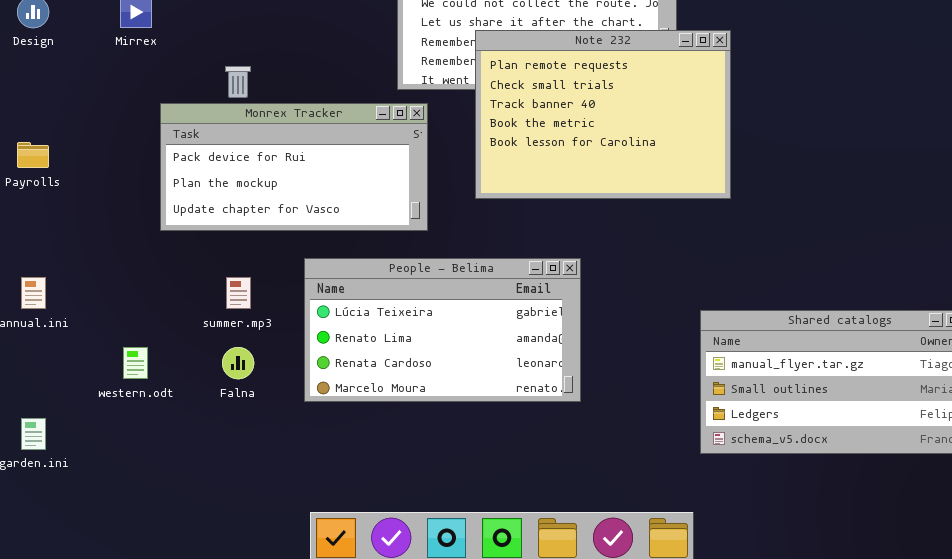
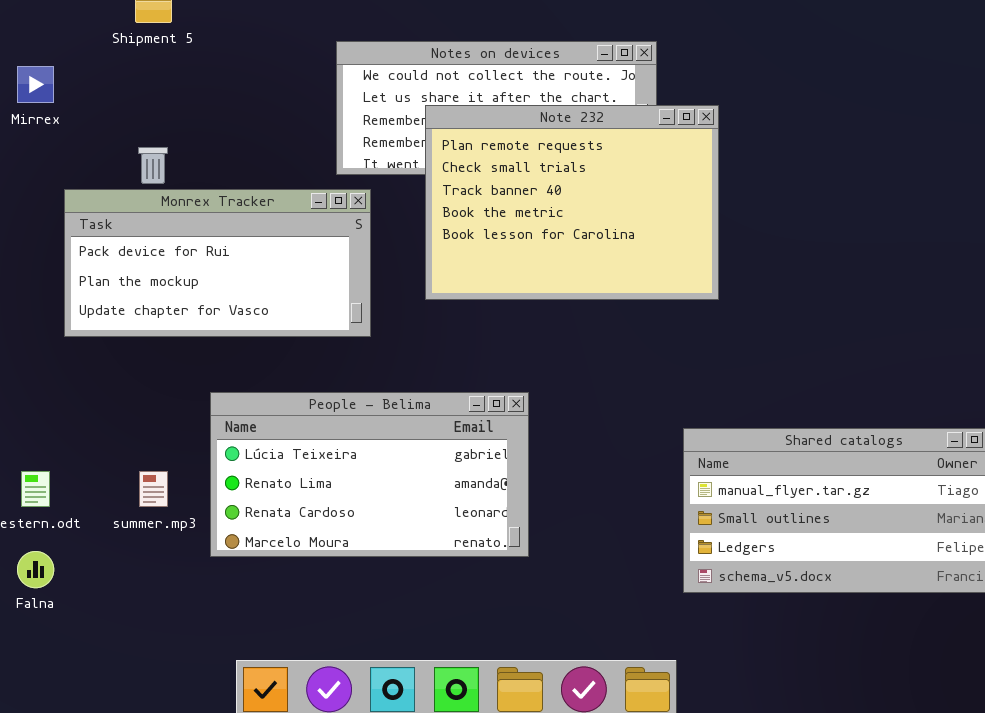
People - Belima: [304,258,581,402] -> [210,392,529,557], moved
summer.mp3: [226,277,251,309] -> [139,471,168,507], moved
Falna: [222,347,254,379] -> [17,551,54,588], moved

